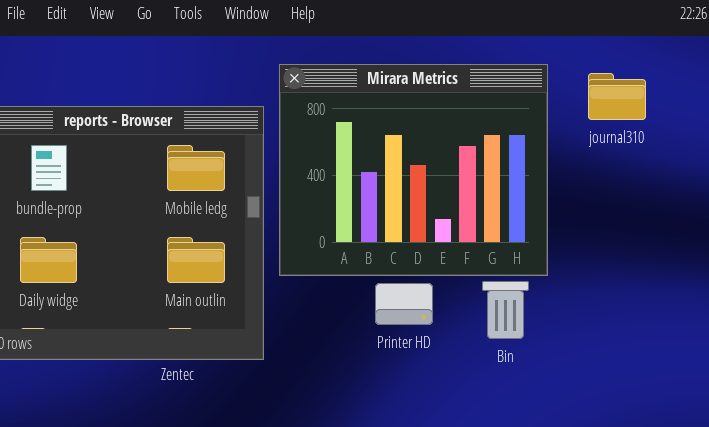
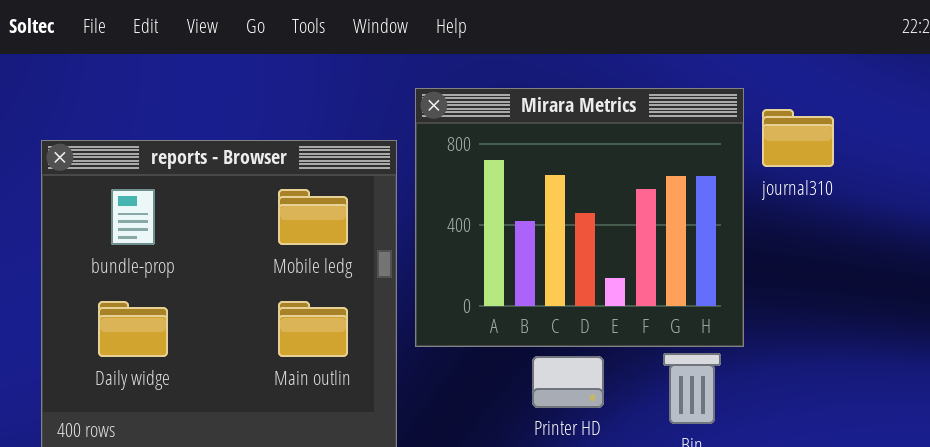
journal310: [588,73,646,120] -> [762,109,834,167], moved

